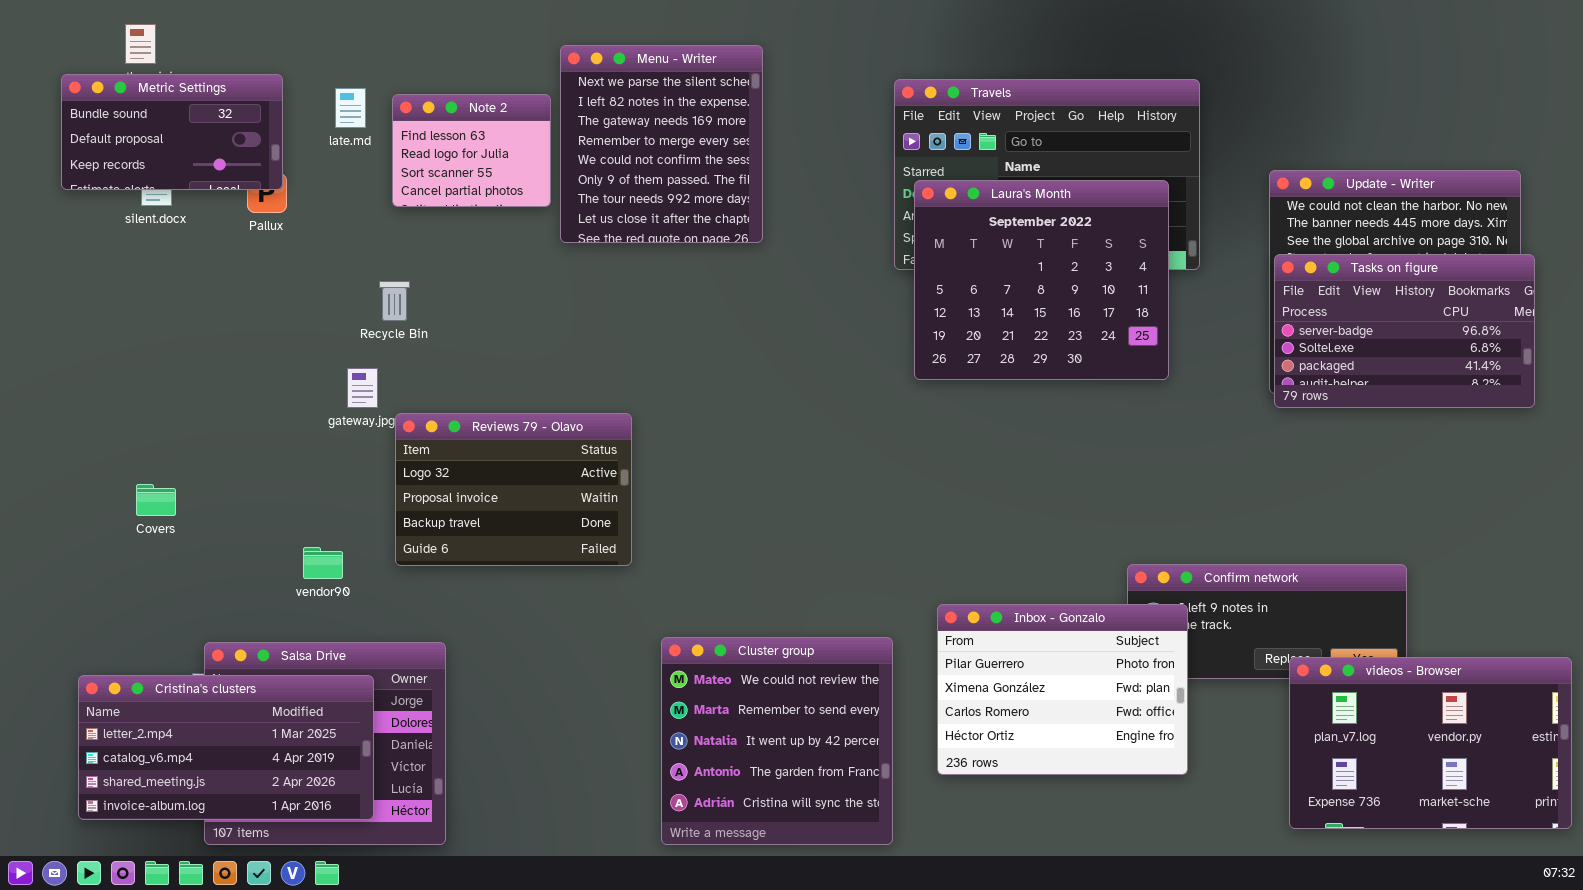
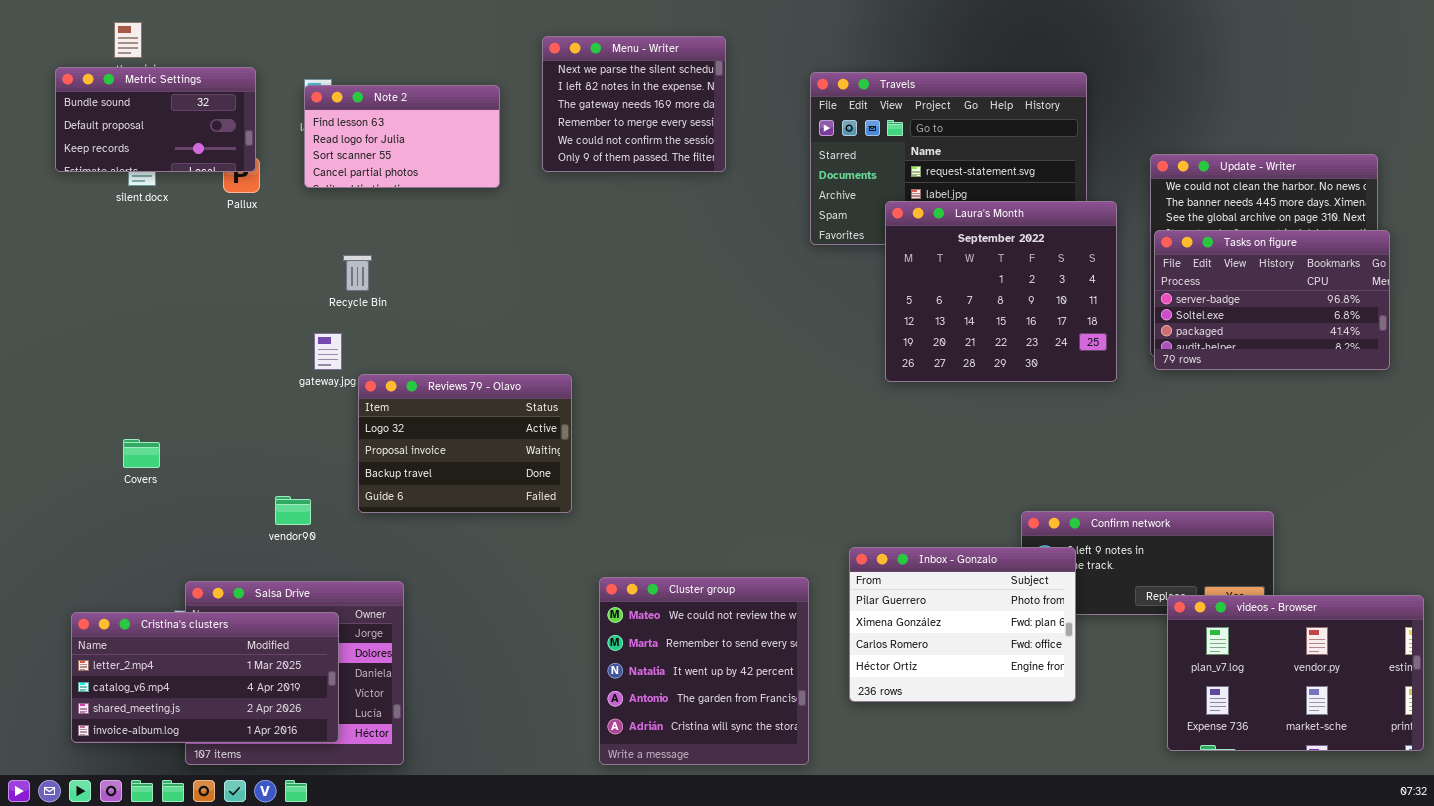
Menu - Writer: [560,45,763,243] -> [542,36,726,172], moved, resized
Note 2: [392,94,551,207] -> [304,85,500,188], resized
Laura's Month: [914,180,1169,380] -> [885,201,1117,382], moved

